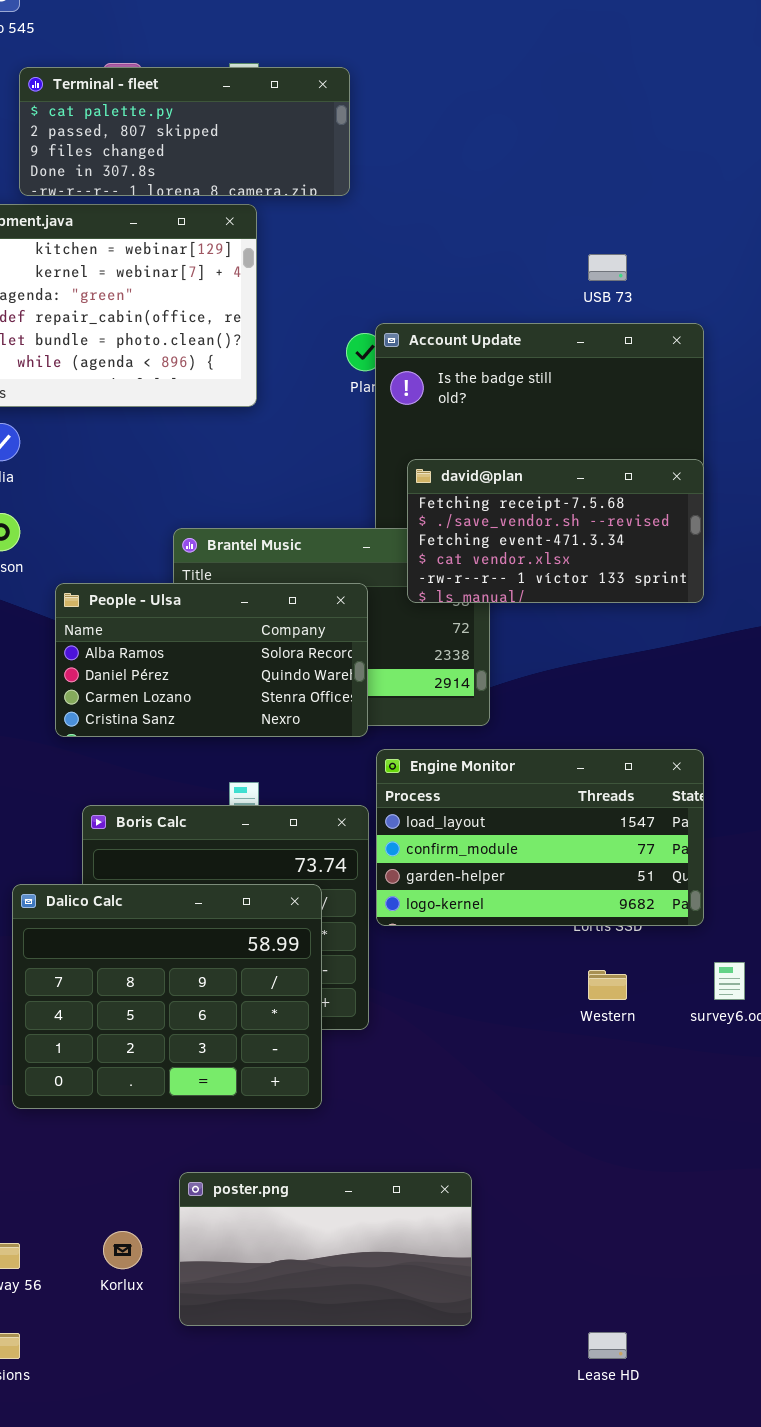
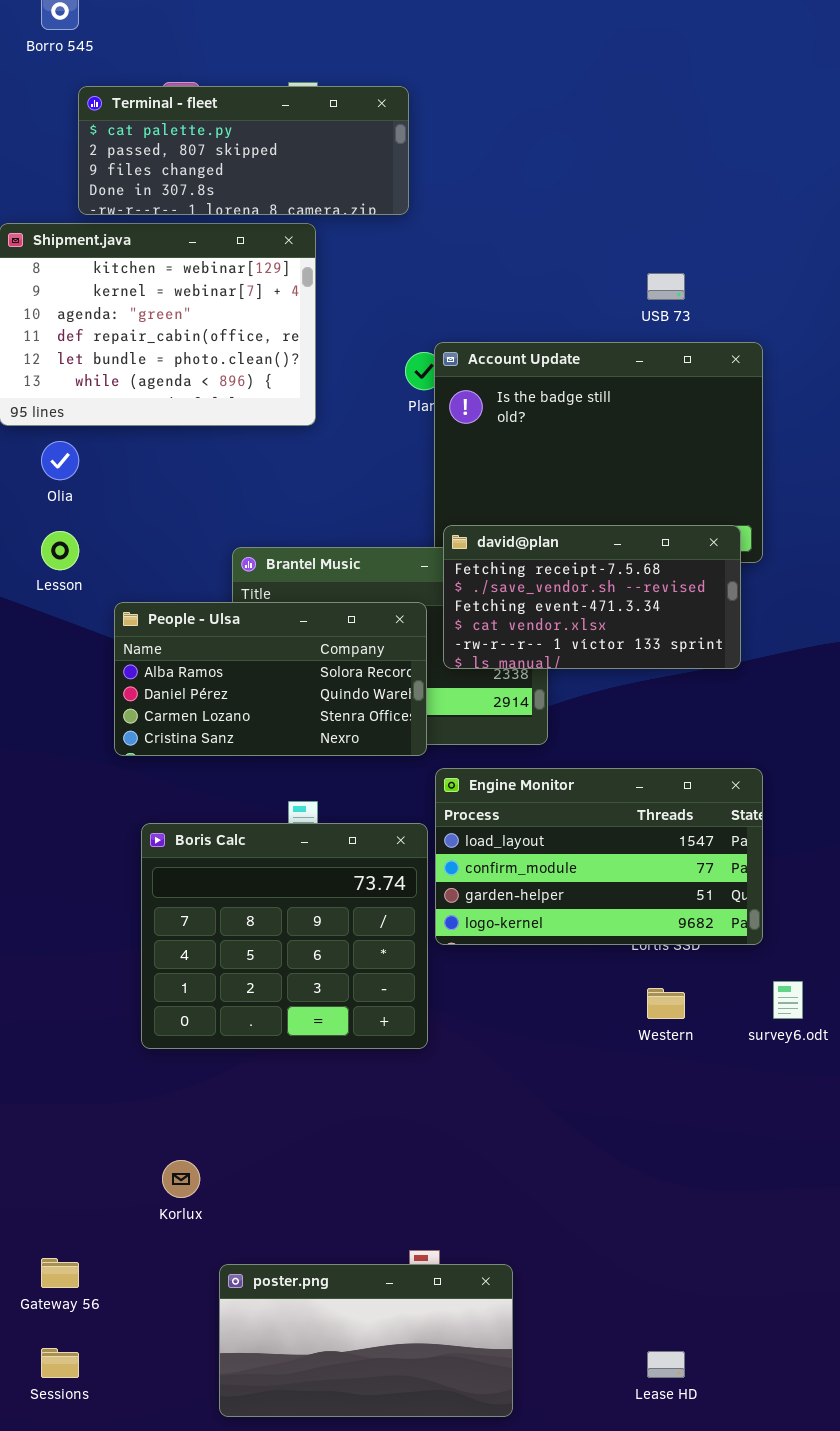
david@plan: [407,459,704,603] -> [443,525,741,669], moved
Dalico Calc: [12,884,322,1109] -> none, closed
poster.png: [179,1172,472,1326] -> [219,1264,513,1417], moved
Korlux: [103,1231,142,1269] -> [162,1160,200,1198], moved

